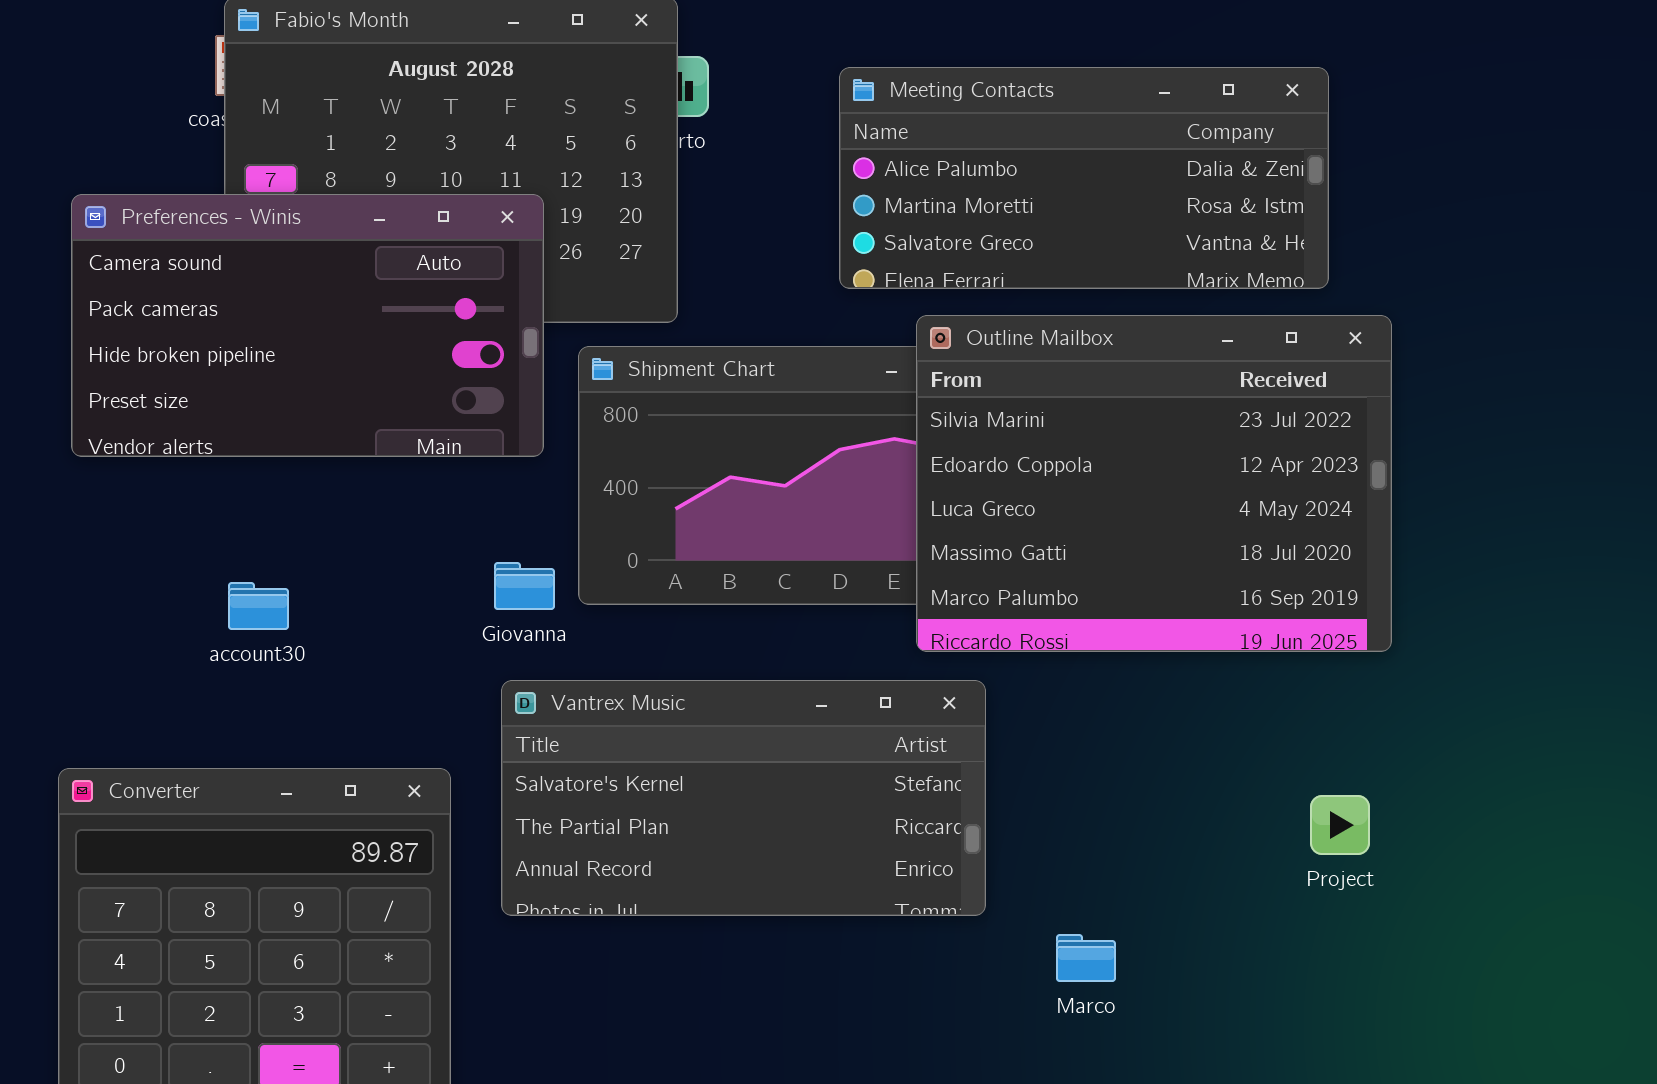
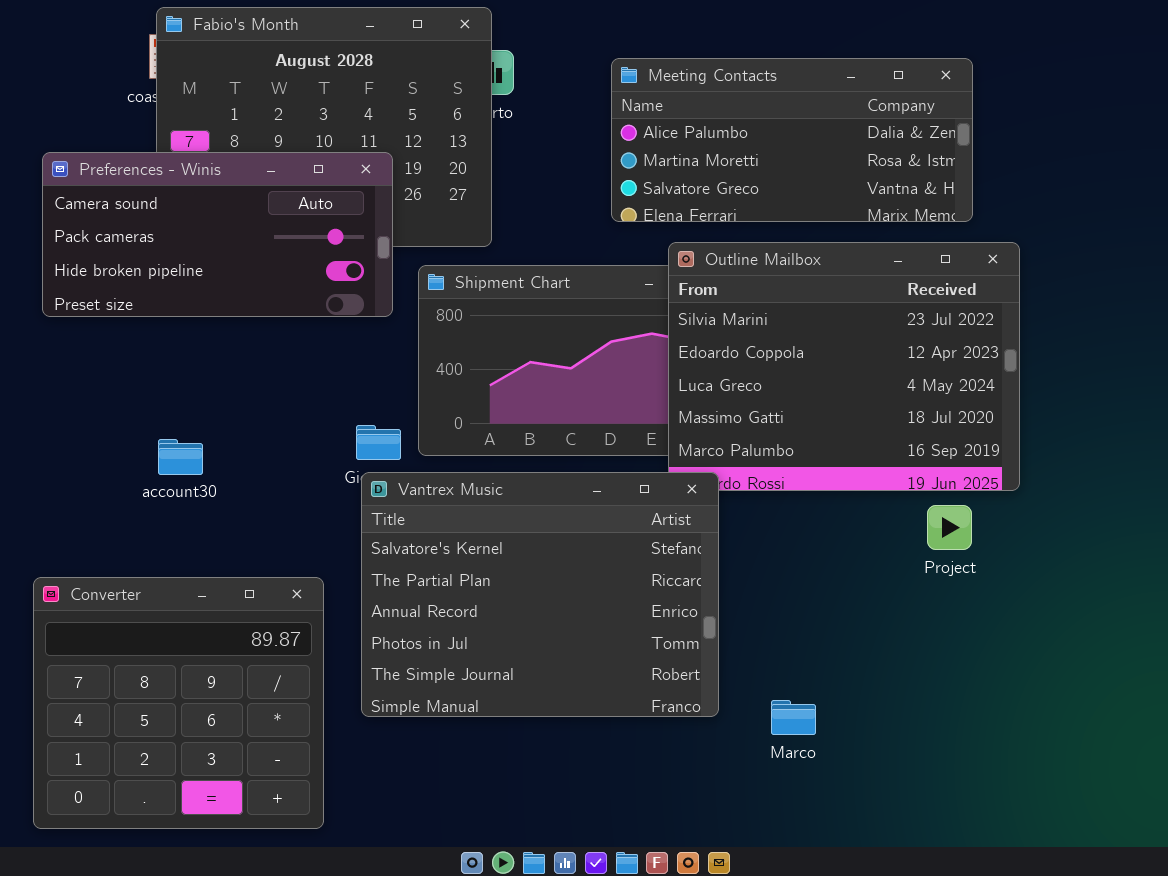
Preferences - Winis: [71,194,544,457] -> [42,152,393,317], resized
Vantrex Music: [501,680,986,916] -> [361,472,719,717], moved, resized
Project: [1310,795,1370,855] -> [927,505,972,550], moved

